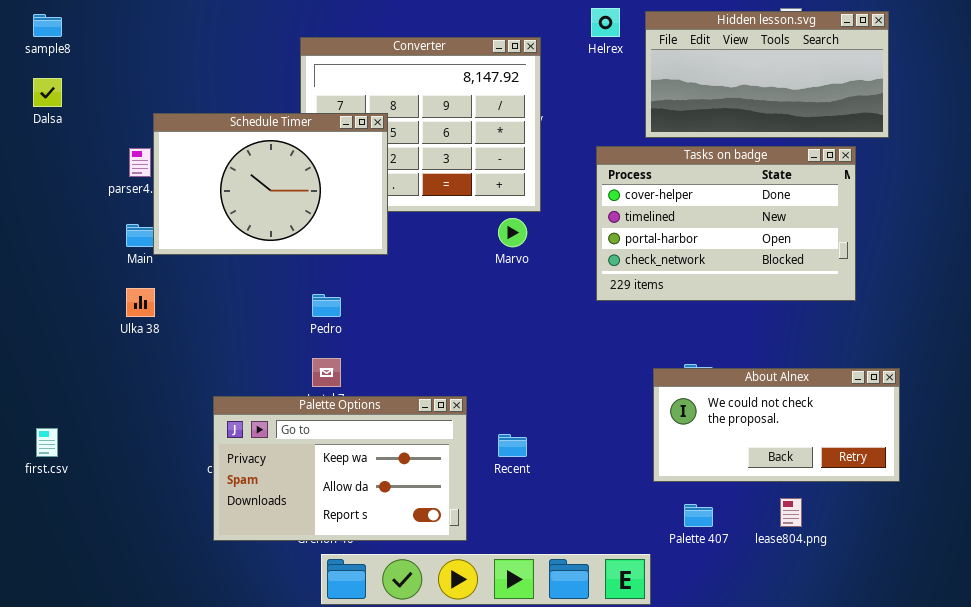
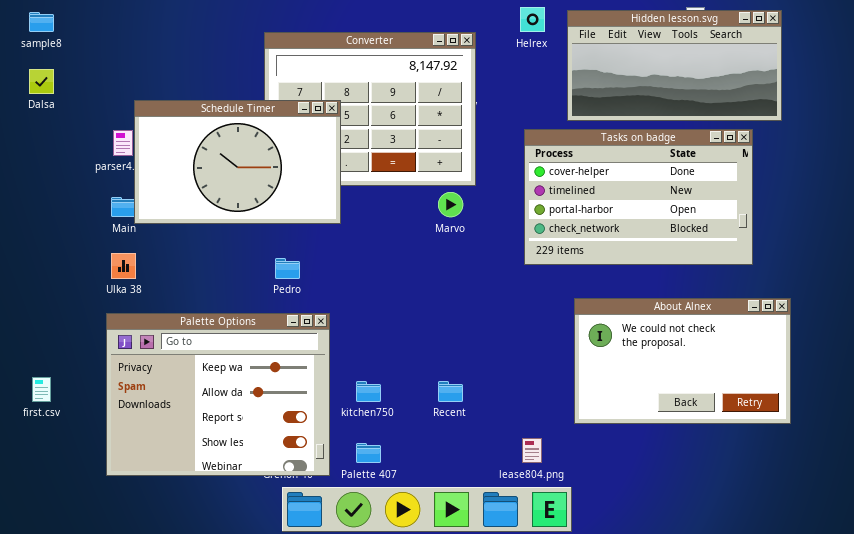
About Alnex: [653,368,900,482] -> [574,298,791,424], resized
Palette Options: [213,396,467,541] -> [106,313,330,476], moved, resized
lease804.png: [780,498,802,527] -> [522,438,542,463], moved
Palette 407: [684,504,713,527] -> [356,443,381,463], moved

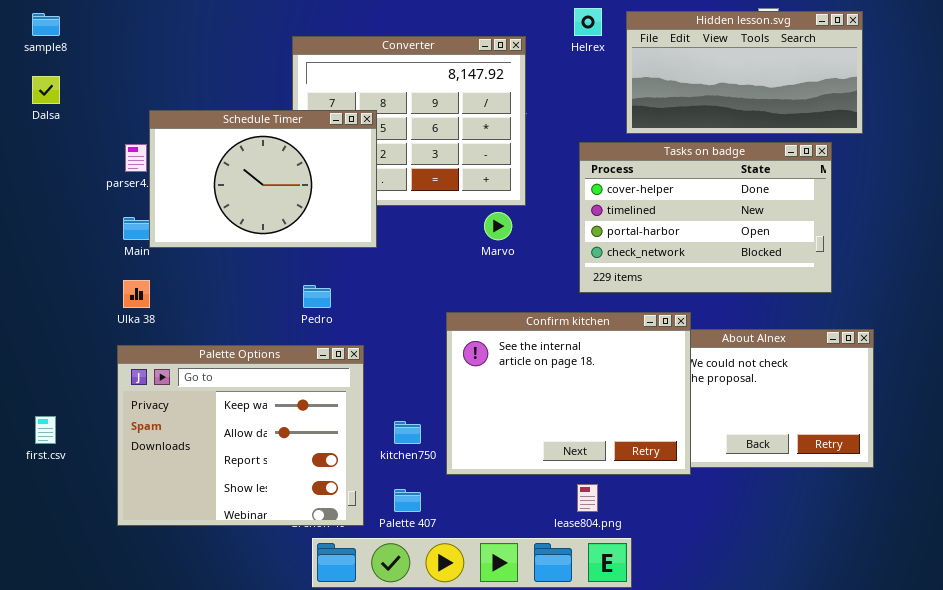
Confirm kitchen: none -> [446,312,691,475], opened

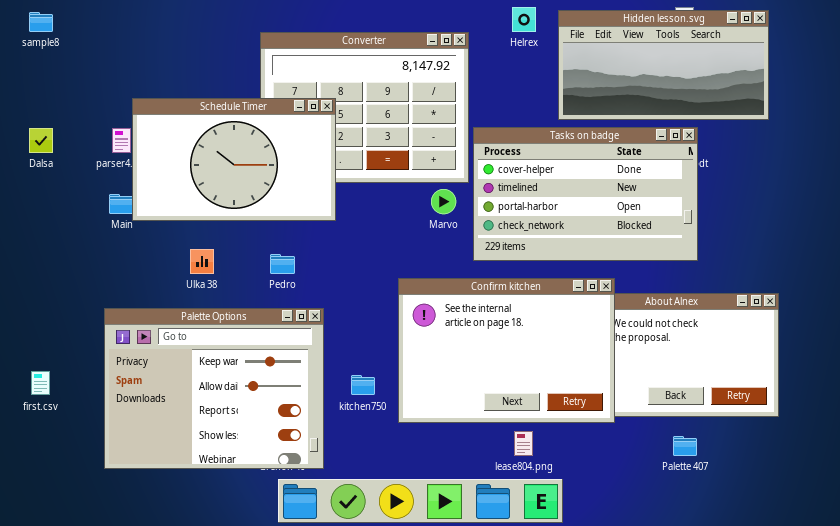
Dalsa: [32,76,60,104] -> [29,128,53,153], moved
Tasks on badge: [579,142,832,293] -> [473,127,698,261], moved
Ulka 38: [123,280,150,308] -> [190,249,214,274], moved
Palette 407: [394,489,421,512] -> [673,436,697,456], moved

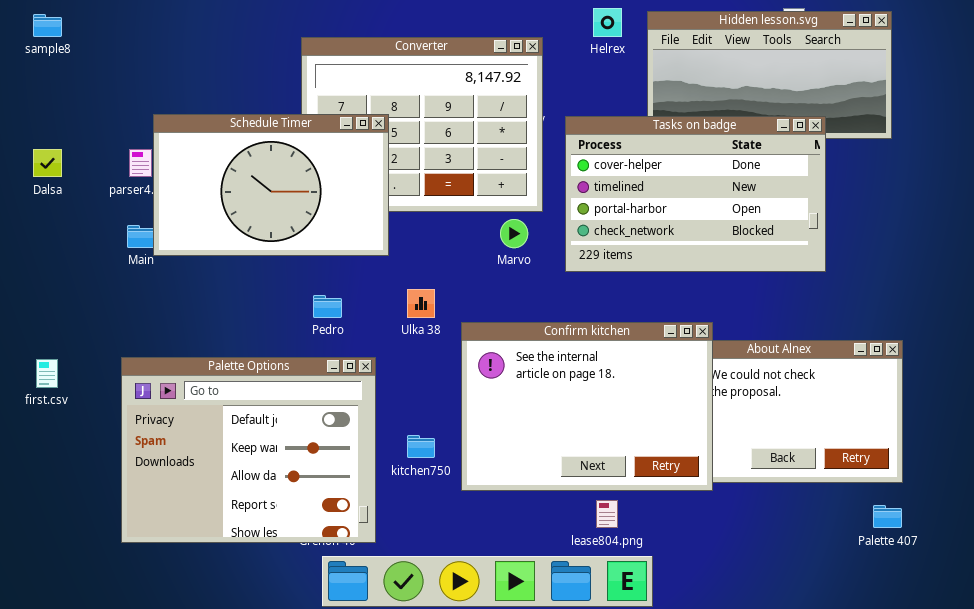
Tasks on badge: [473,127,698,261] -> [565,116,826,272], moved
Ulka 38: [190,249,214,274] -> [407,289,435,318], moved
Palette Options: [104,308,324,469] -> [121,357,376,543], scrolled up 1 row
first.csv: [31,371,50,395] -> [36,359,58,388], moved
Palette 407: [673,436,697,456] -> [873,505,902,528], moved

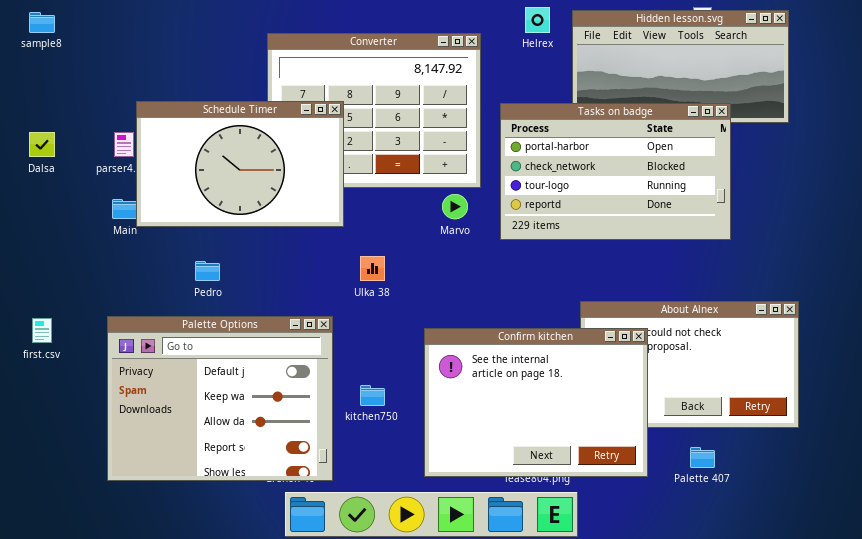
Tasks on badge: [565,116,826,272] -> [500,103,731,240], scrolled down 2 rows
Pedro: [313,295,342,318] -> [195,261,220,281], moved
Confirm kitchen: [461,322,713,491] -> [424,328,648,477], moved
Palette 407: [873,505,902,528] -> [690,447,715,468], moved

